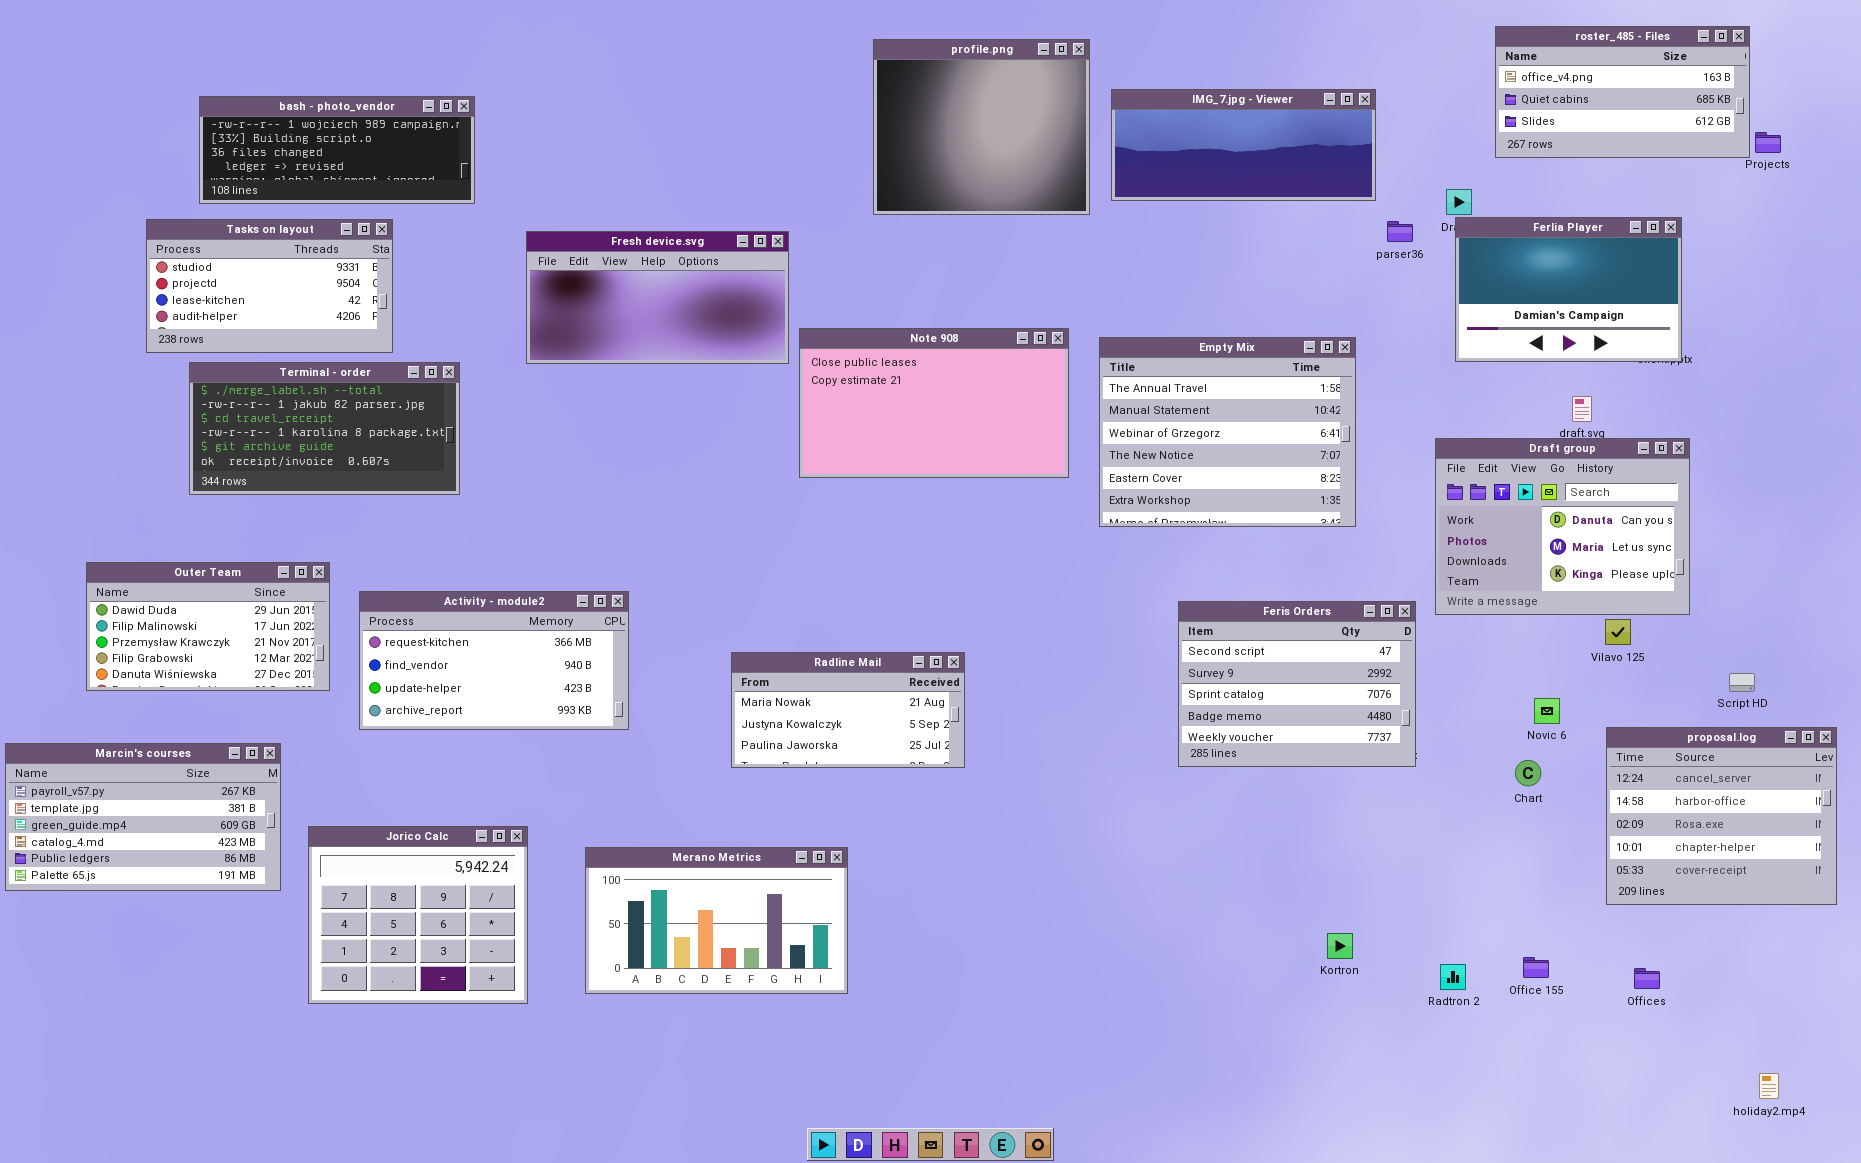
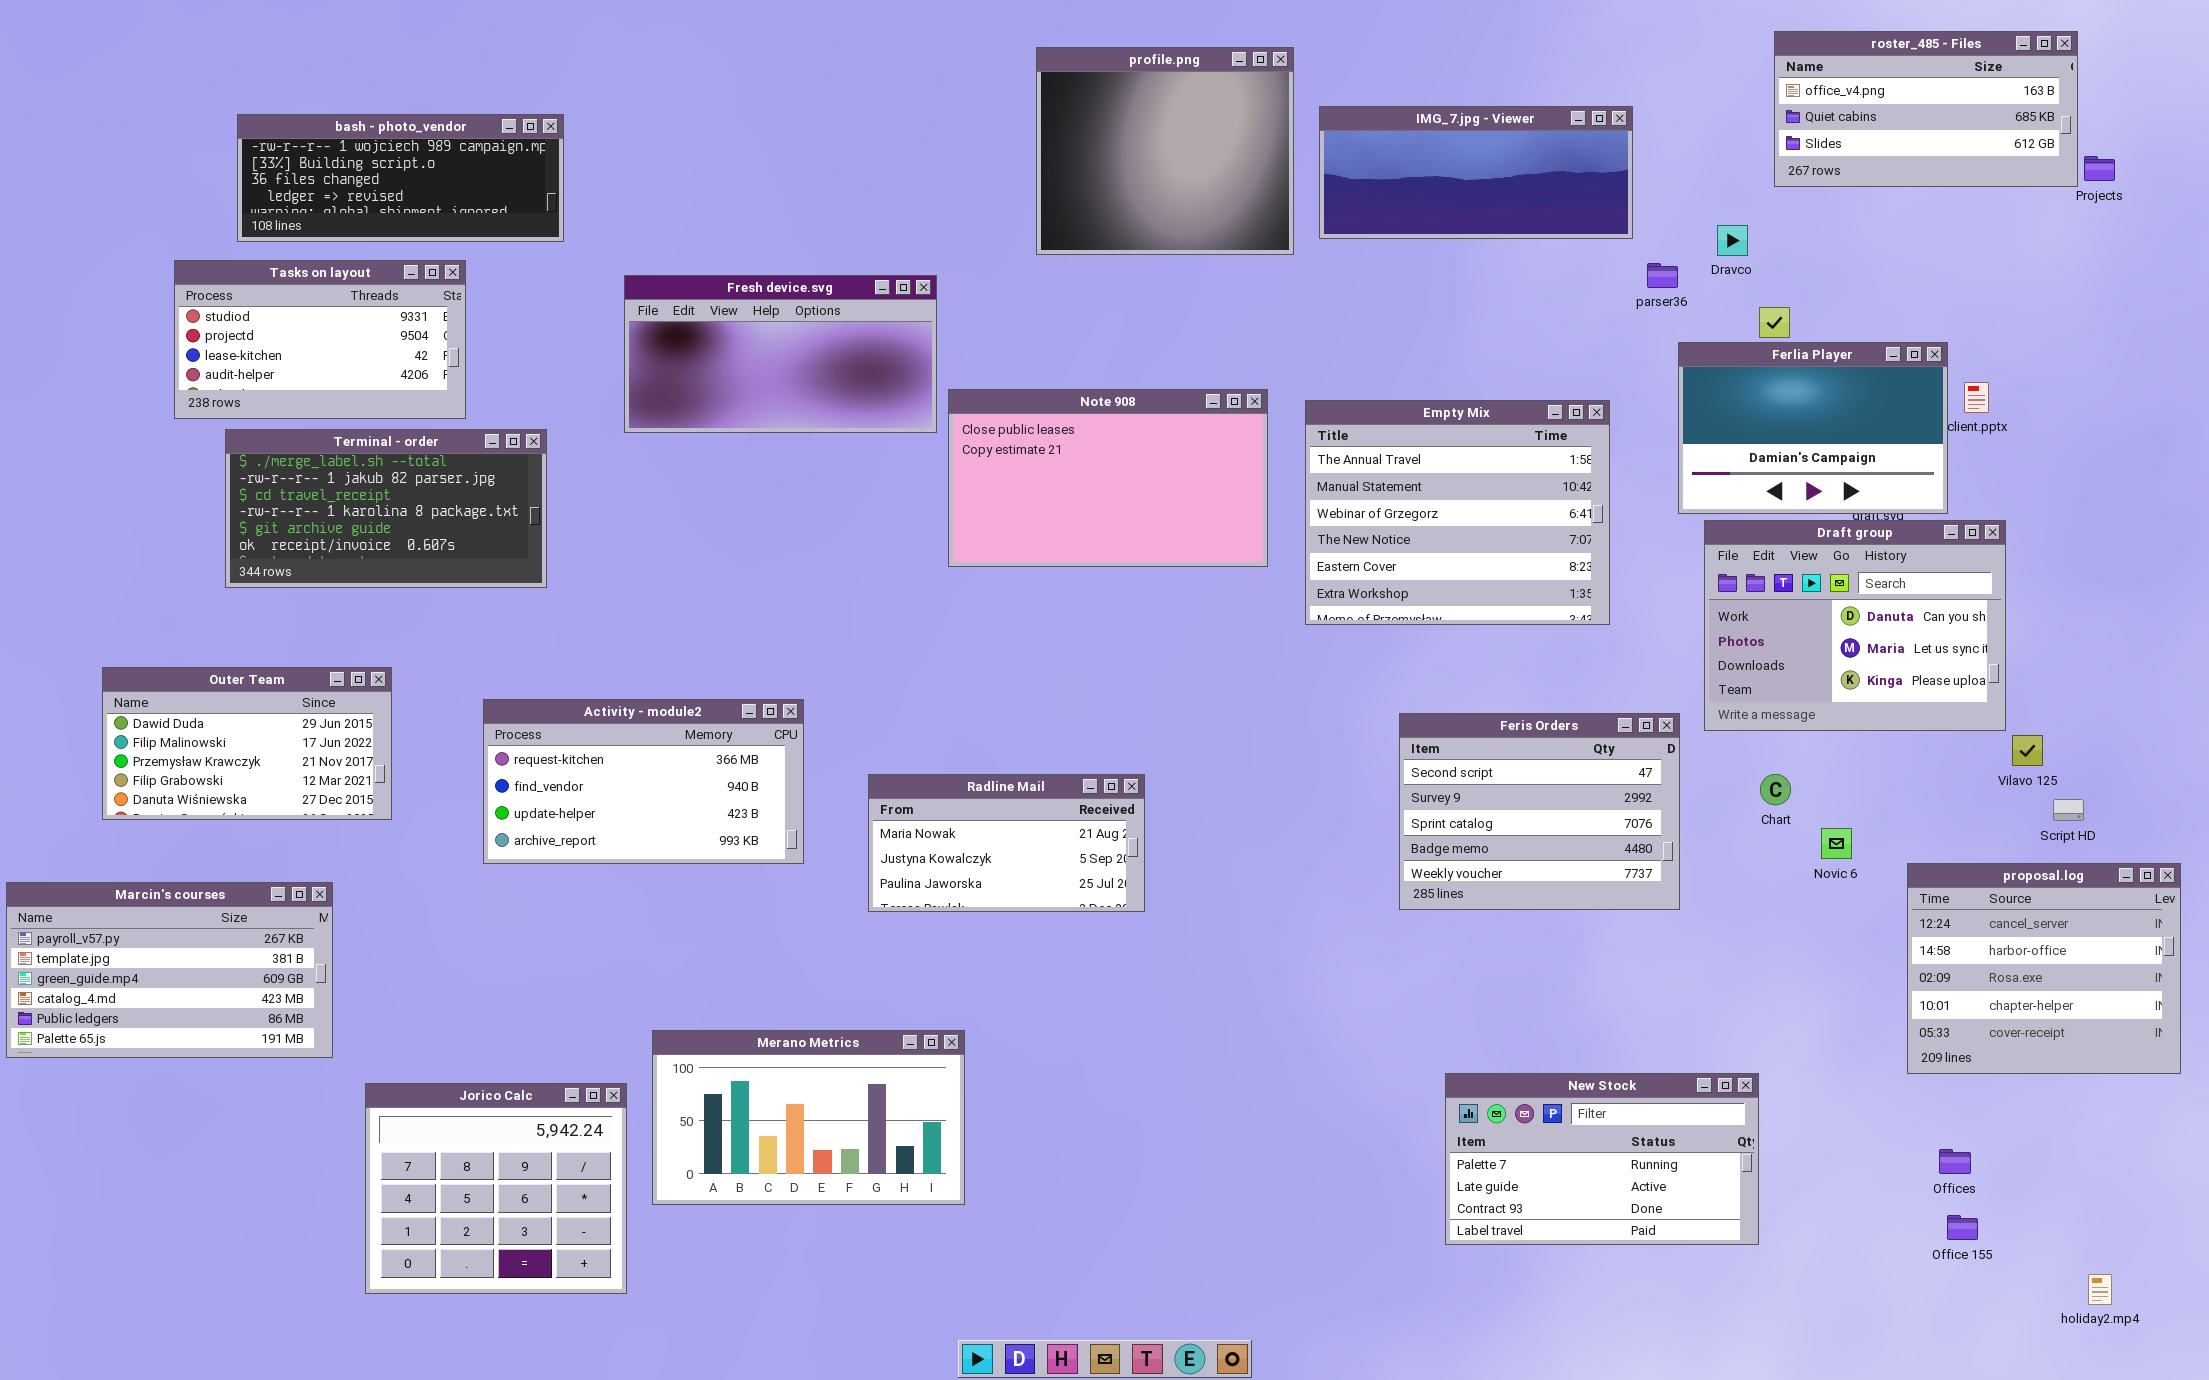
Ferlia Player: [1455,217,1682,362] -> [1678,342,1948,514], moved
Activity - module2: [359,591,629,730] -> [483,699,804,864], moved
Vilavo 125: [1605,619,1631,645] -> [2012,735,2043,766], moved
Chart: [1515,760,1541,786] -> [1760,774,1791,805], moved
Jorico Calc: [308,826,528,1004] -> [365,1083,627,1294], moved
Merano Metrics: [585,847,848,994] -> [652,1030,965,1205], moved
New Stock: none -> [1445,1073,1759,1245], opened
Office 155: [1523,957,1549,978] -> [1947,1215,1978,1240], moved

